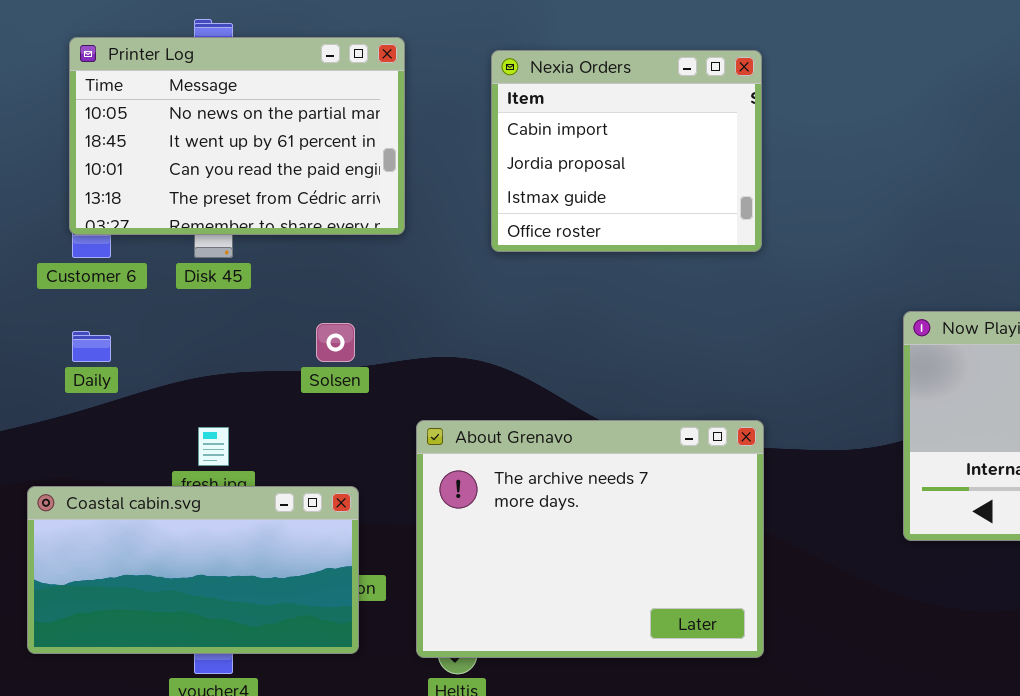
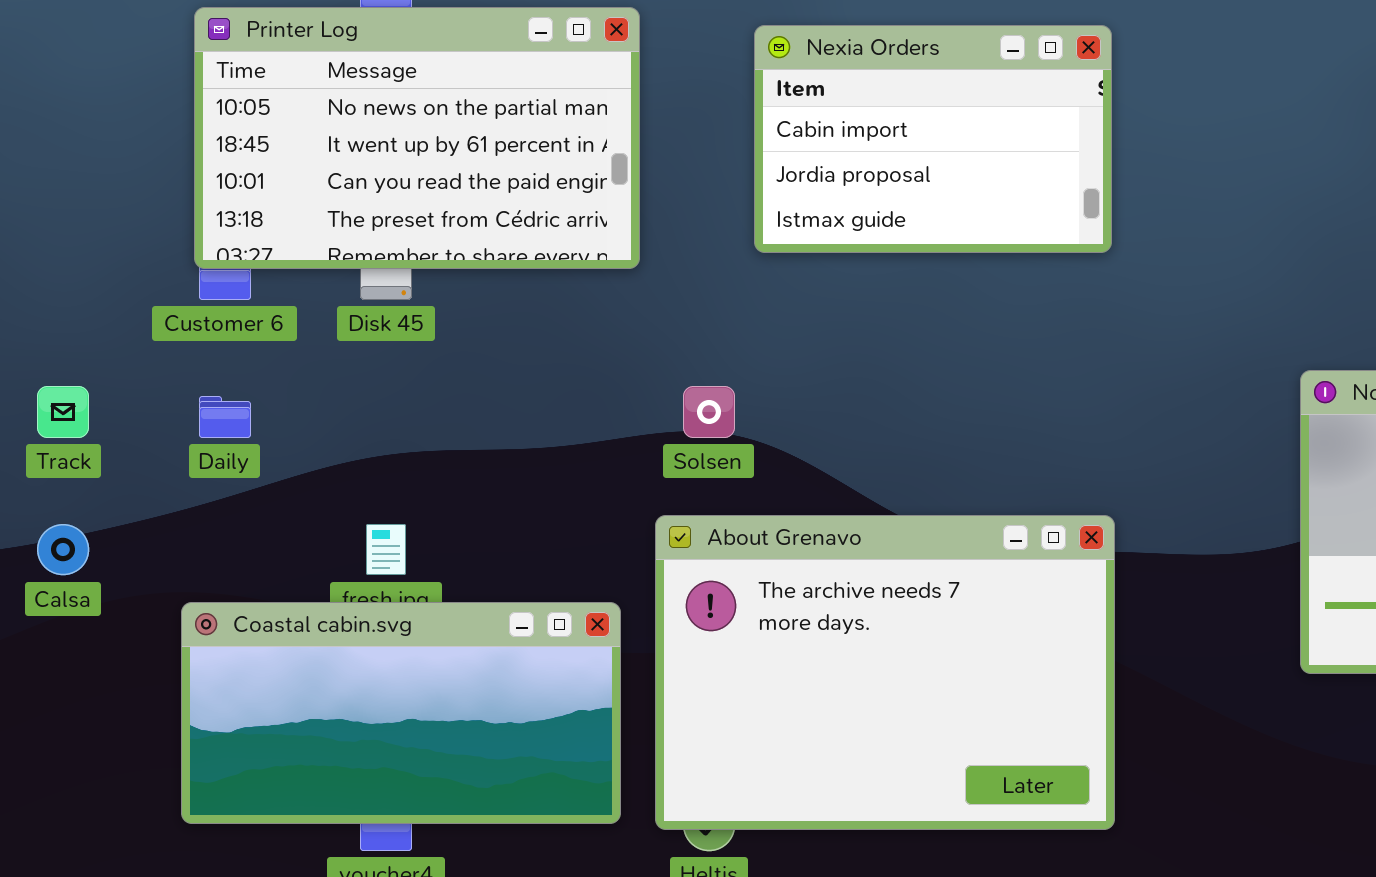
Nexia Orders: [491,50,762,252] -> [754,25,1112,253], resized
Solsen: [316,323,355,362] -> [683,386,735,438], moved
Coastal cabin.svg: [27,486,359,654] -> [181,602,621,824], moved

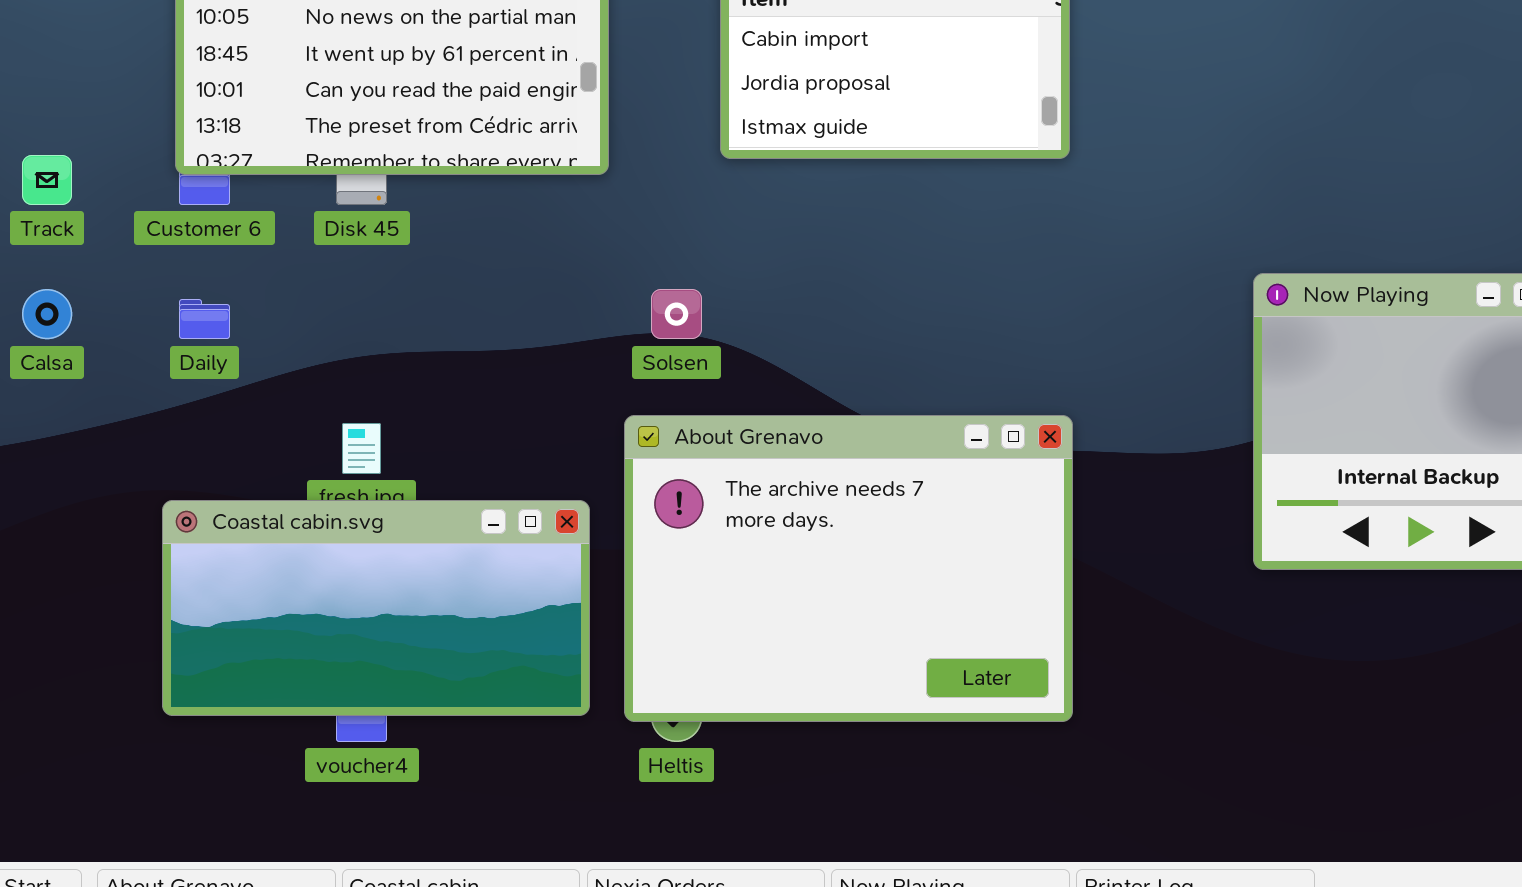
Track: [37,386,89,438] -> [22,155,72,205], moved
Calsa: [37,524,89,575] -> [22,289,72,339], moved

